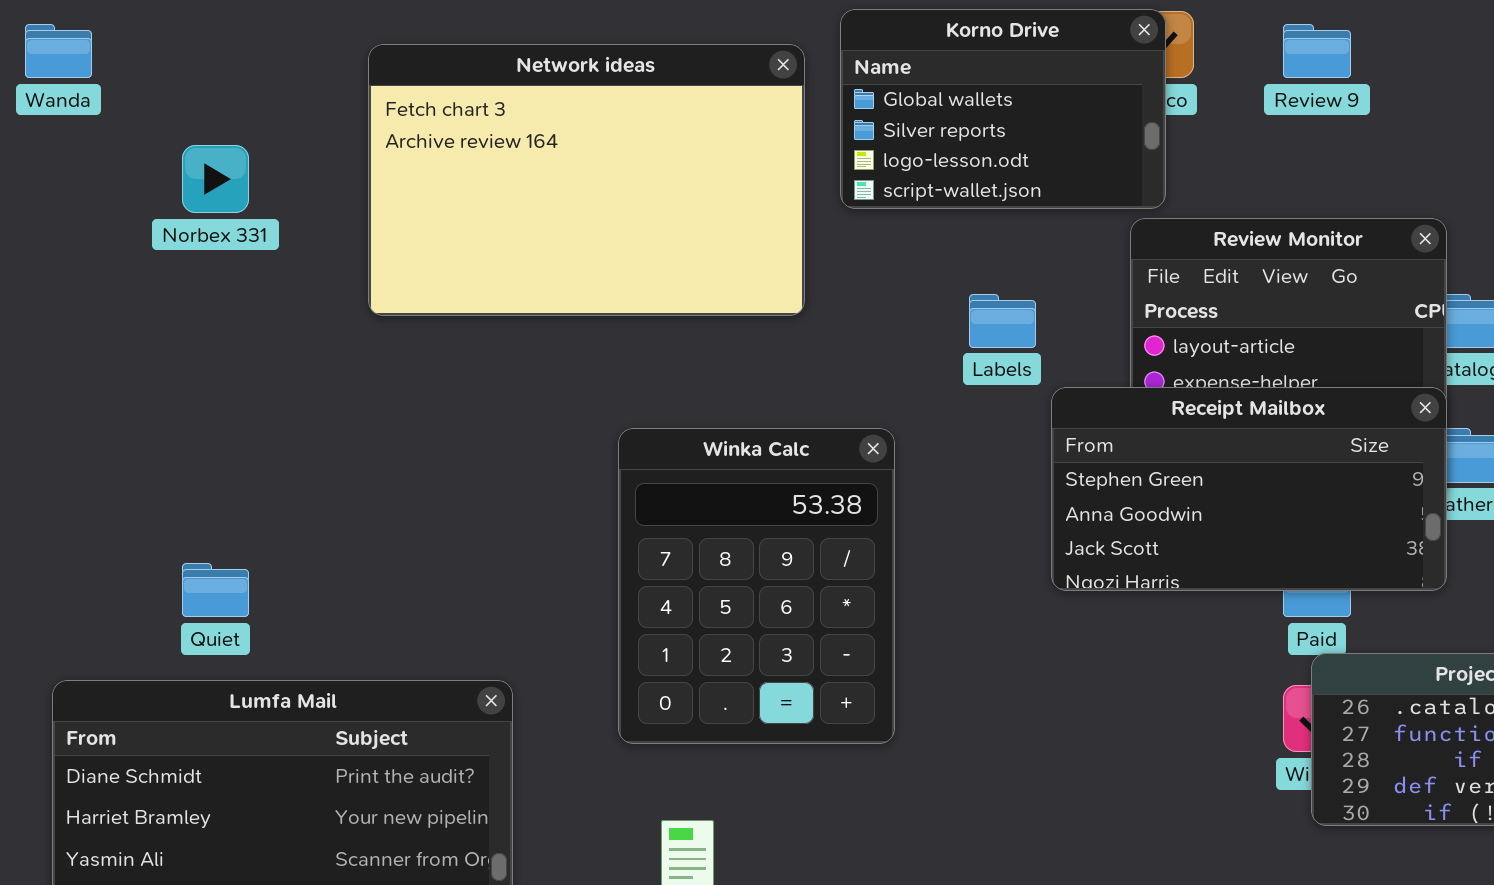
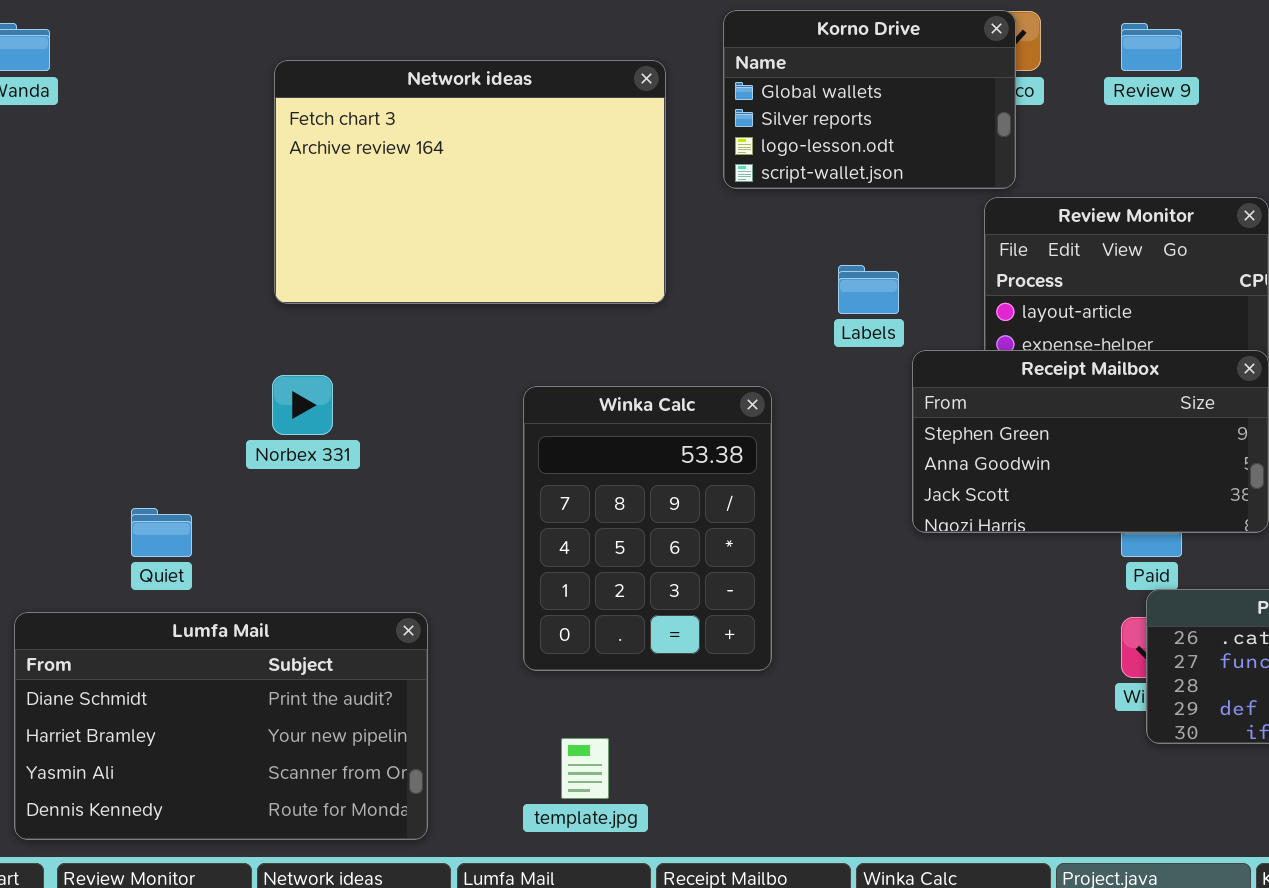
Network ideas: [368,44,805,316] -> [274,60,666,304], moved
Norbex 331: [182,145,249,213] -> [272,375,333,435], moved

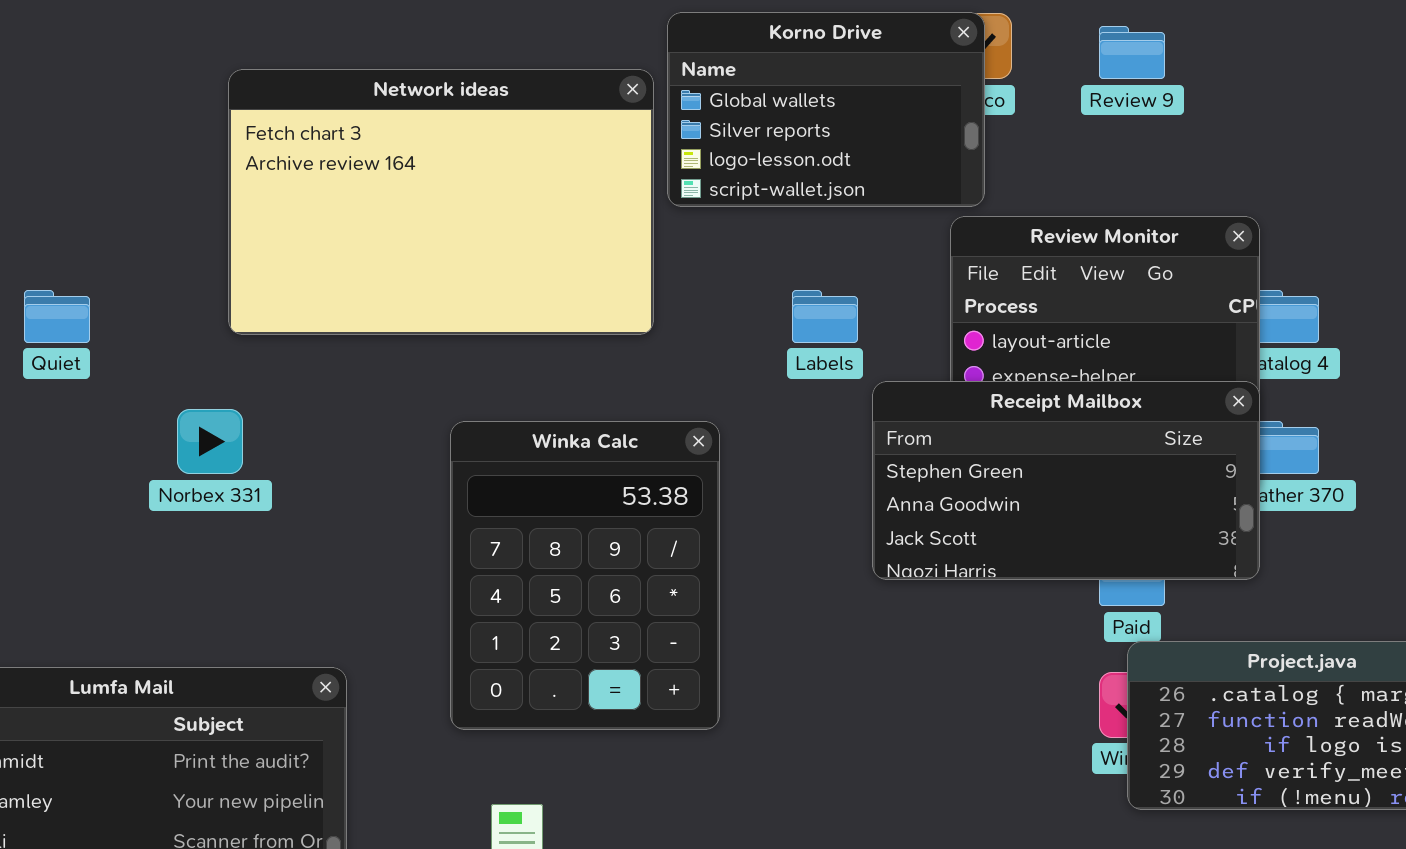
Network ideas: [274,60,666,304] -> [228,69,654,335], moved
Quiet: [131,508,192,557] -> [24,290,90,343], moved

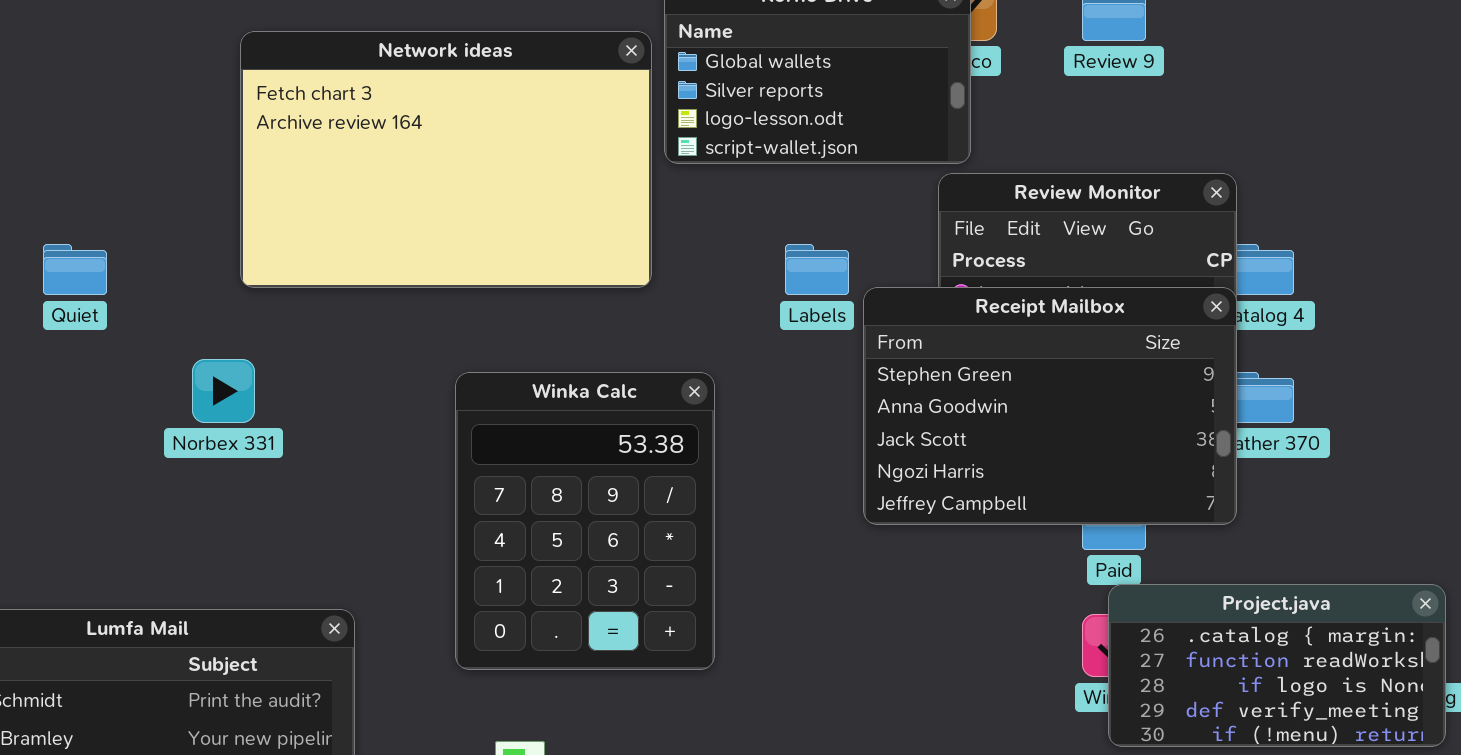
Receipt Mailbox: [872,381,1260,580] -> [863,287,1237,525], resized

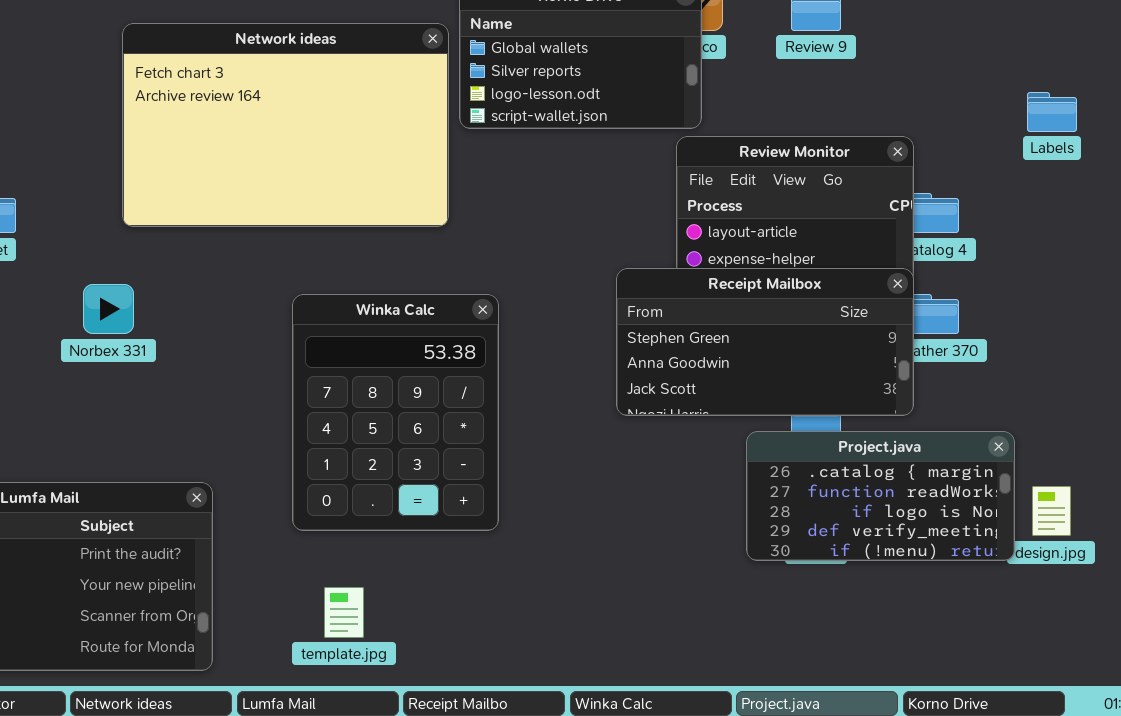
Labels: [785,244,849,295] -> [1027,92,1077,132], moved
Receipt Mailbox: [863,287,1237,525] -> [616,268,914,416], resized
Project.java: [1108,584,1446,747] -> [746,431,1015,561], moved

